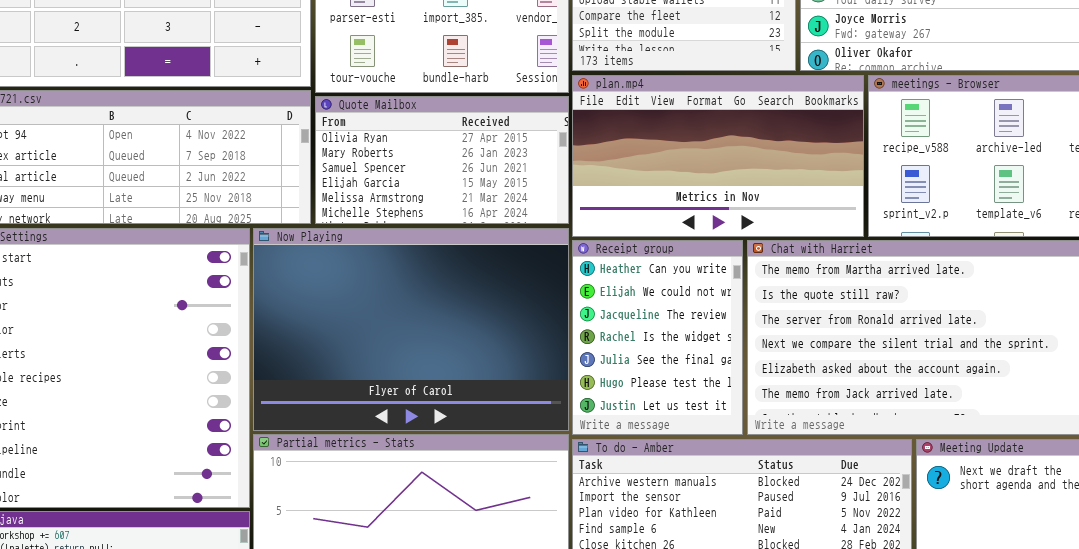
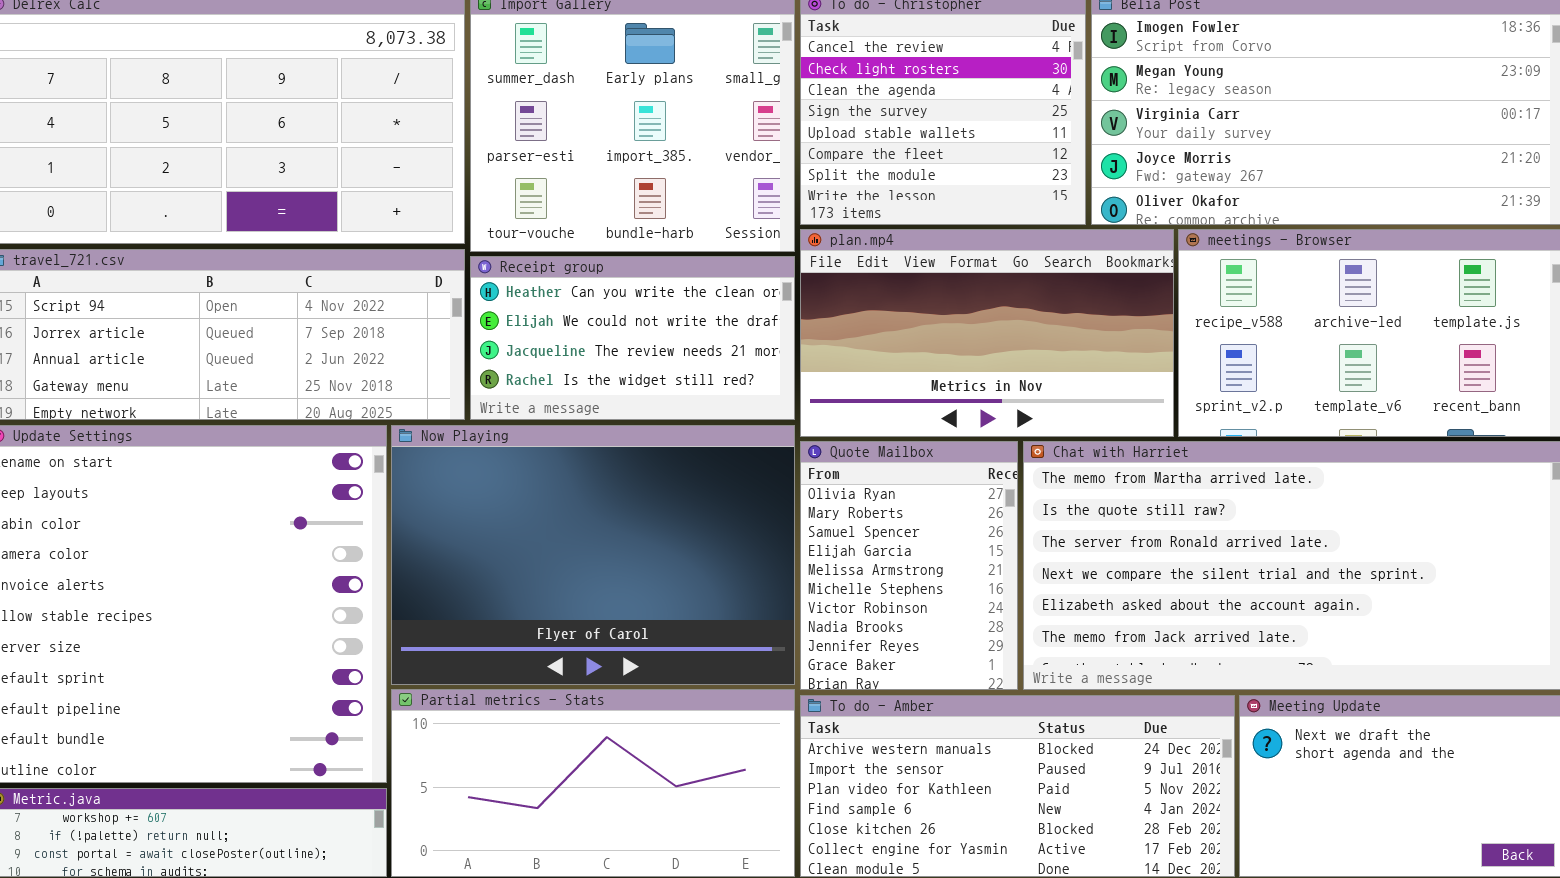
Quote Mailbox: [315,96,569,224] -> [800,441,1018,690], moved, resized
Receipt group: [572,240,743,435] -> [470,256,795,420], moved, resized

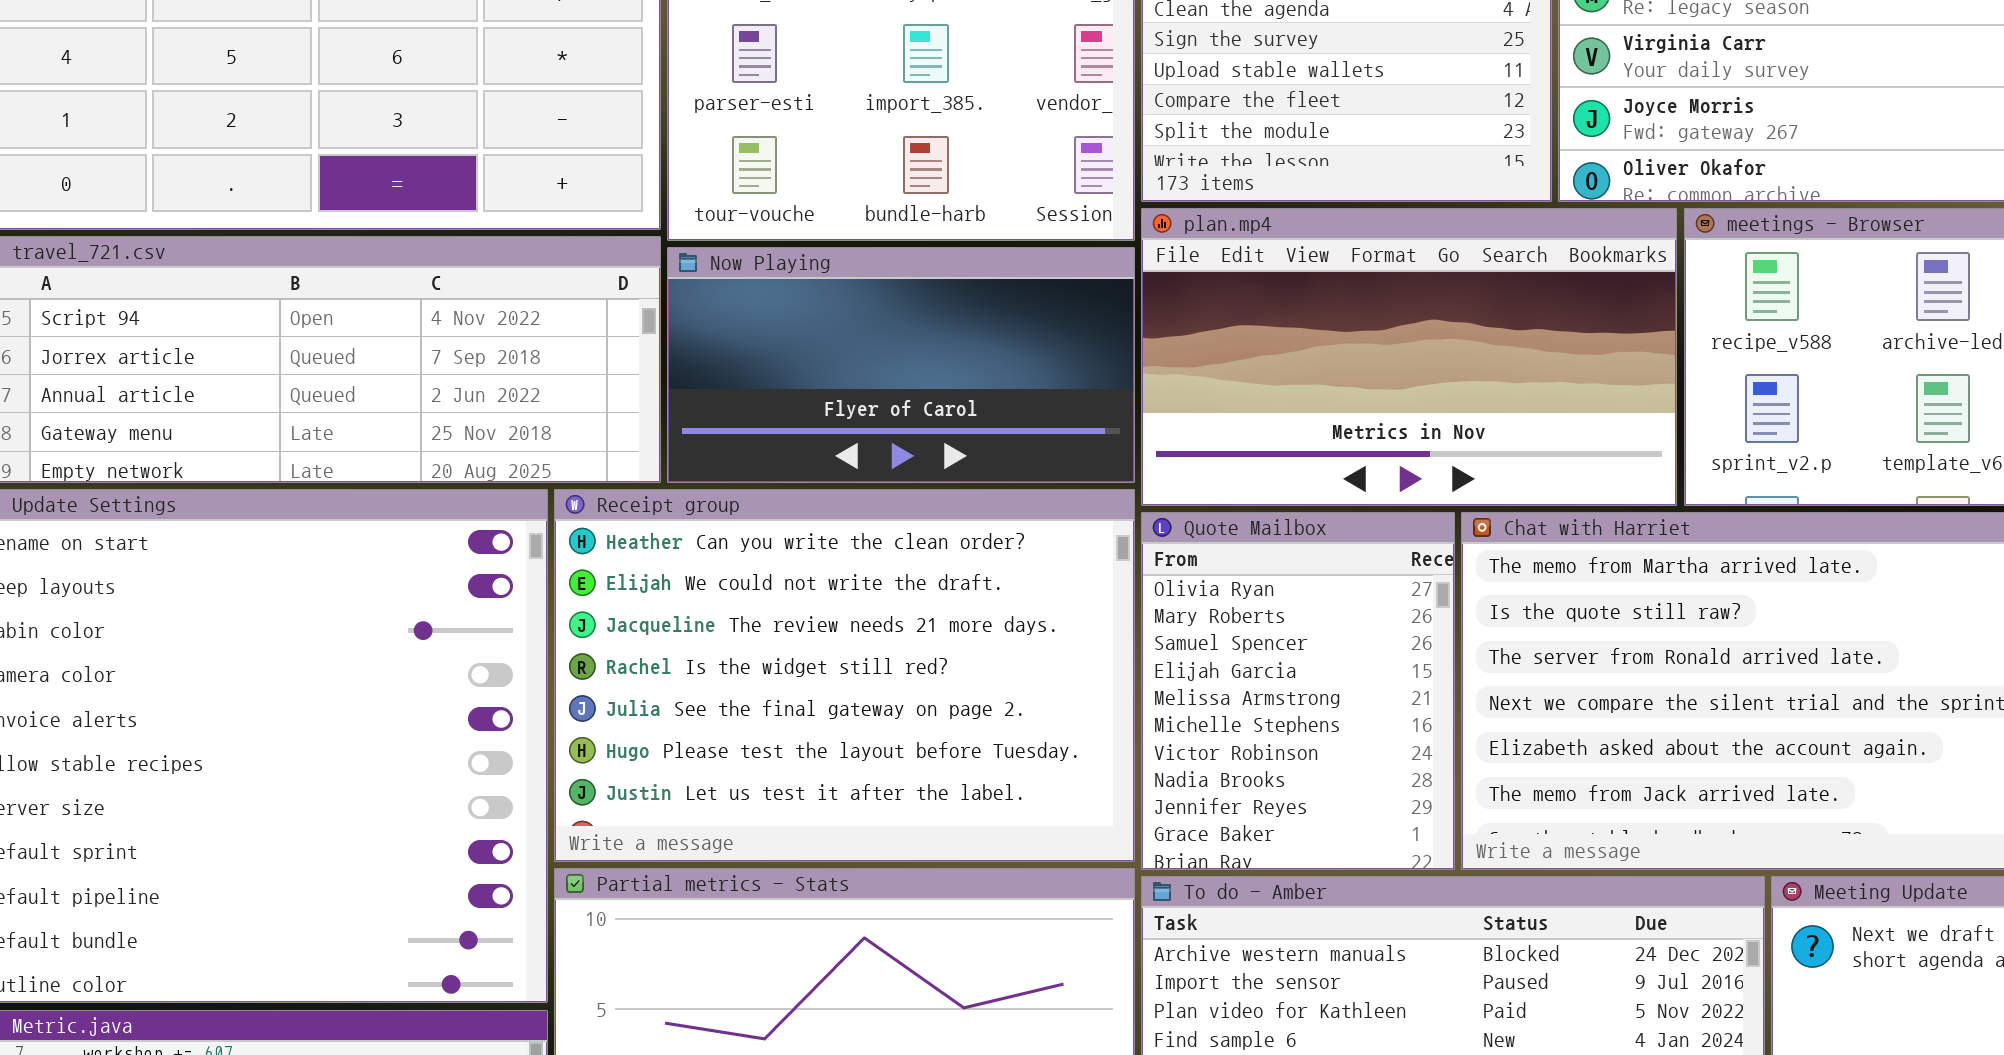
Receipt group: [470,256,795,420] -> [554,489,1135,862], moved, resized
Now Playing: [391,425,795,685] -> [667,247,1135,483], moved, resized

